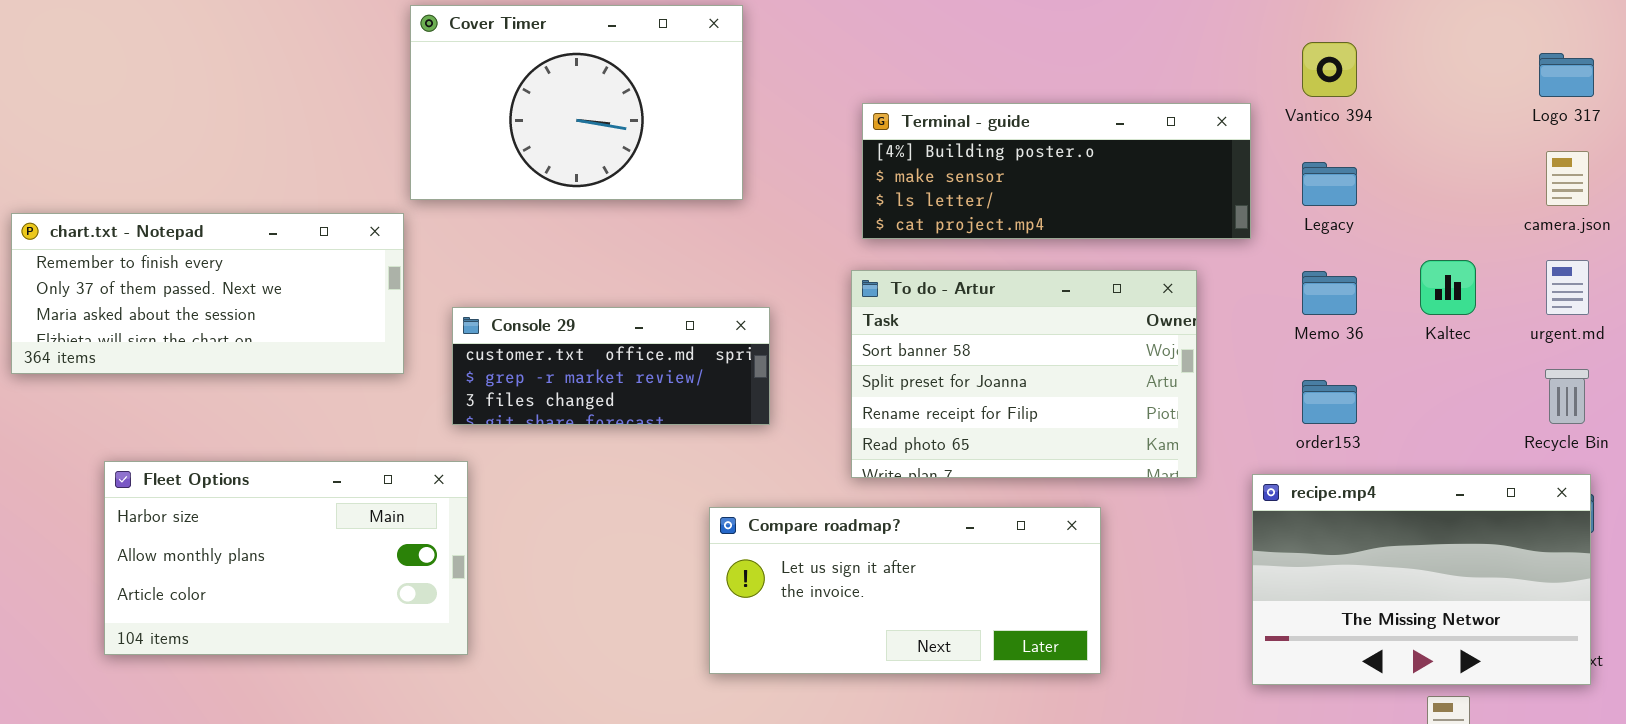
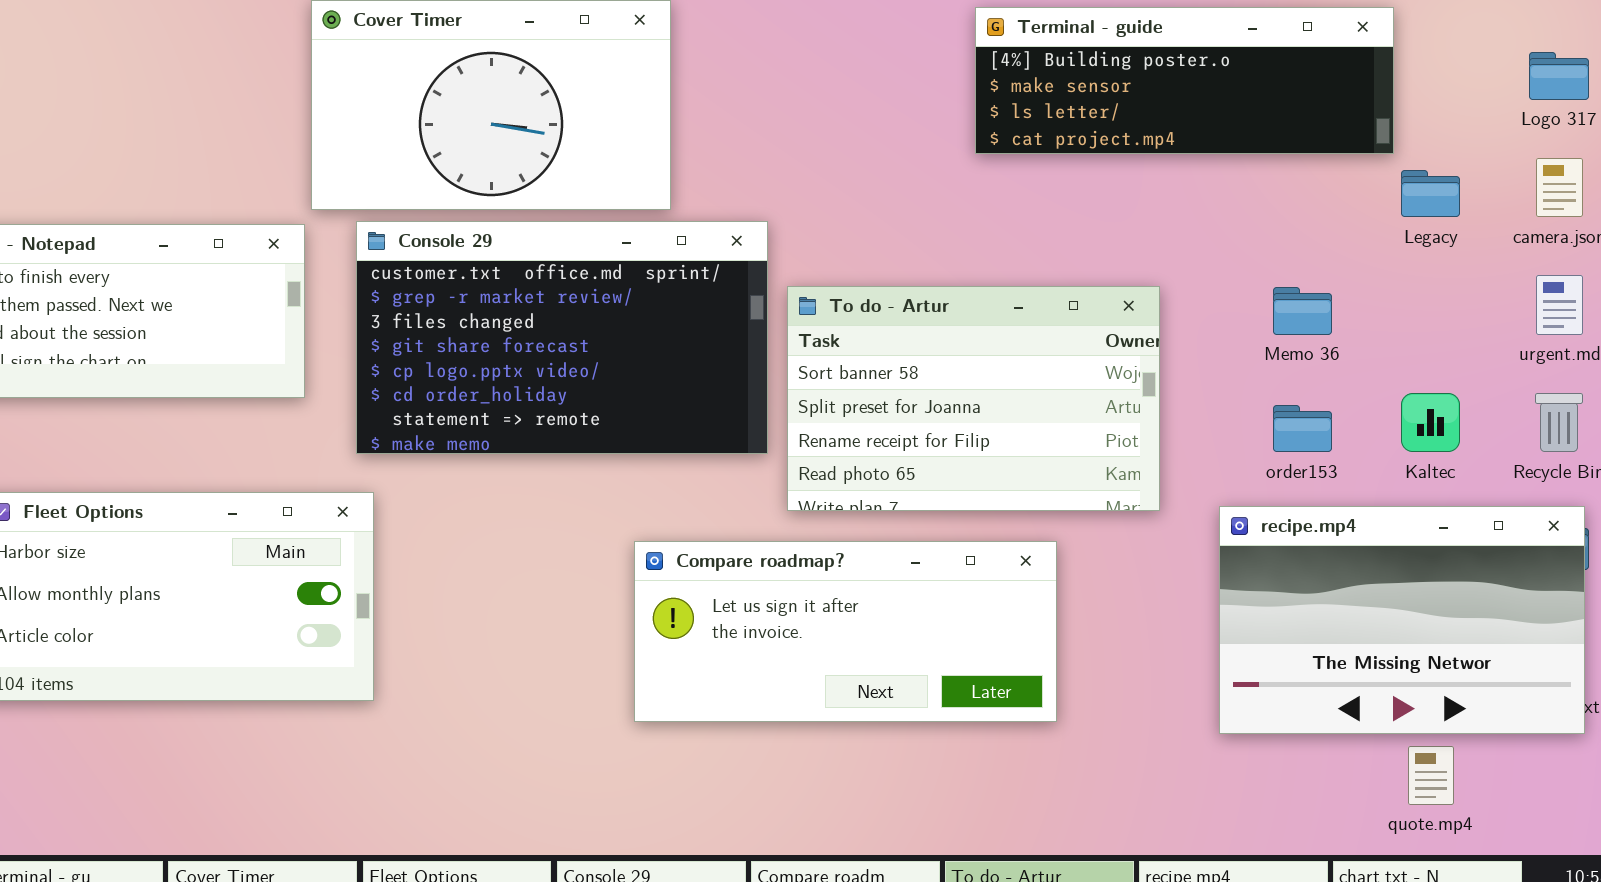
Terminal - guide: [862,103,1251,239] -> [975,7,1394,154], moved
Legacy: [1302,162,1357,206] -> [1401,170,1460,217], moved
Kaltec: [1420,260,1476,315] -> [1401,393,1460,452], moved
Console 29: [452,307,770,425] -> [356,221,768,454], resized

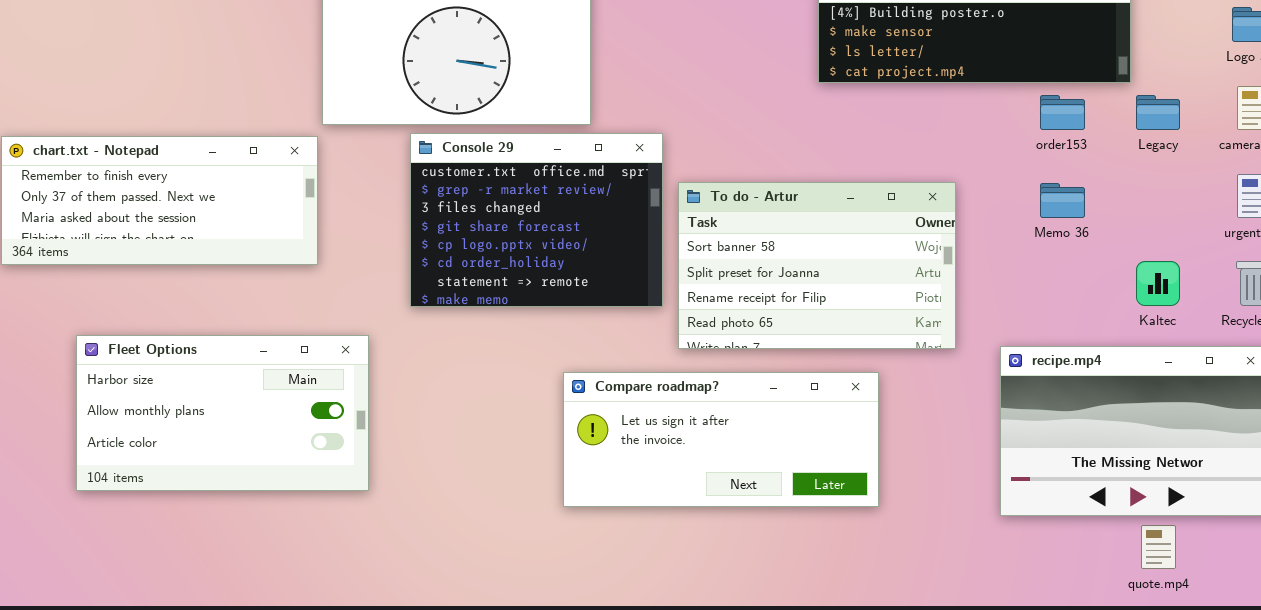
Console 29: [356,221,768,454] -> [410,133,663,307], resized
order153: [1273,405,1332,452] -> [1040,95,1085,130], moved

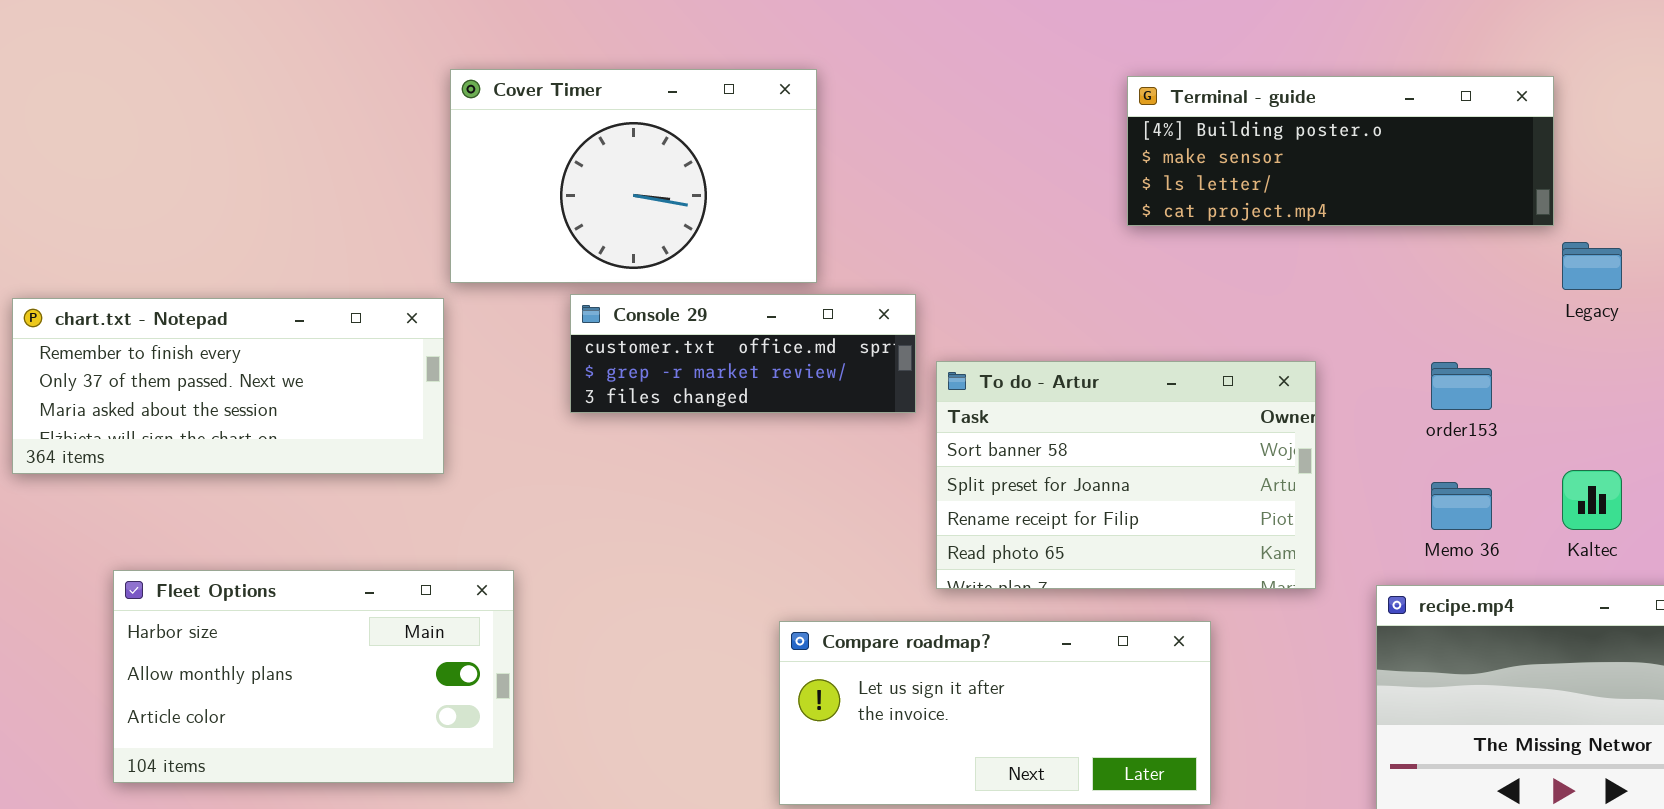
order153: [1040,95,1085,130] -> [1431,362,1492,410], moved
Console 29: [410,133,663,307] -> [570,294,916,413], resized
Memo 36: [1040,183,1085,218] -> [1431,482,1492,530], moved

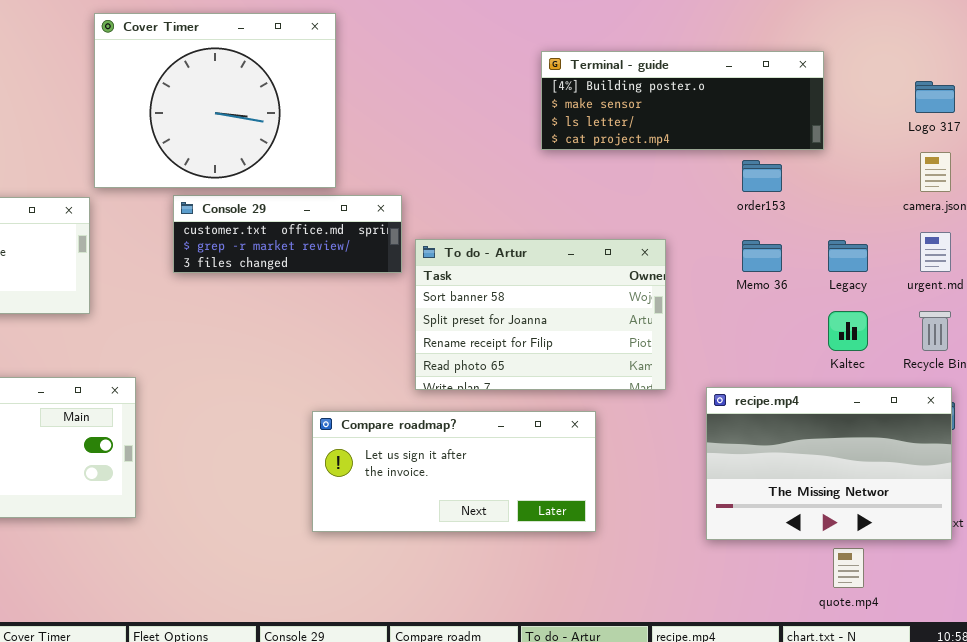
Cover Timer: [450,69,817,283] -> [94,13,336,188], resized
Legacy: [1562,242,1622,290] -> [828,240,868,272], moved
order153: [1431,362,1492,410] -> [742,160,782,192], moved
Memo 36: [1431,482,1492,530] -> [742,240,782,272], moved

